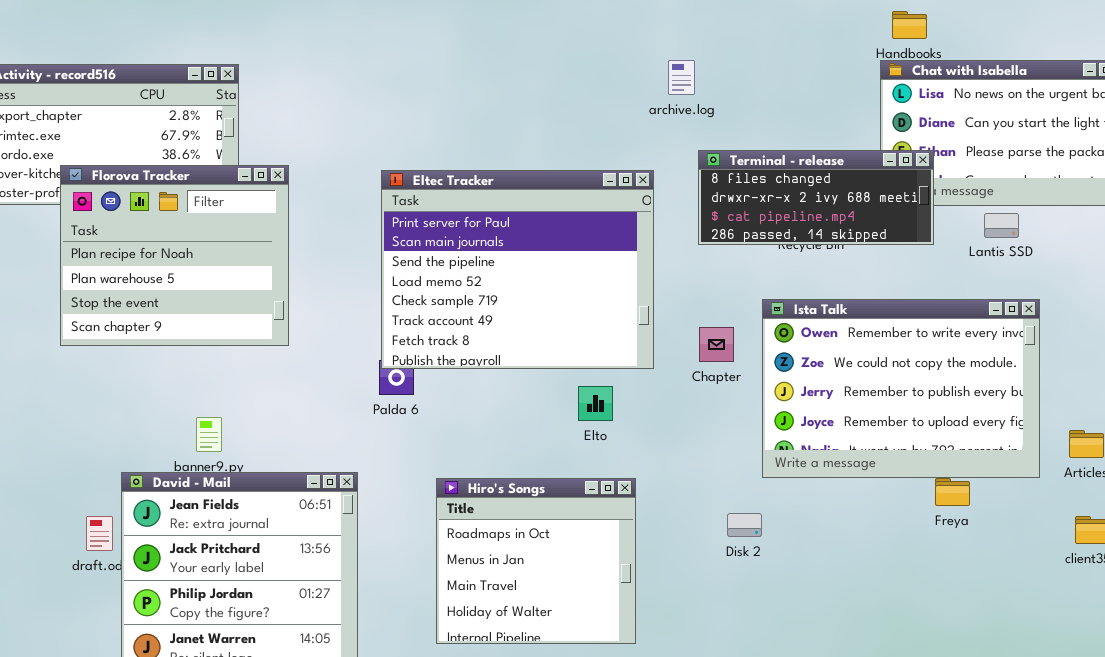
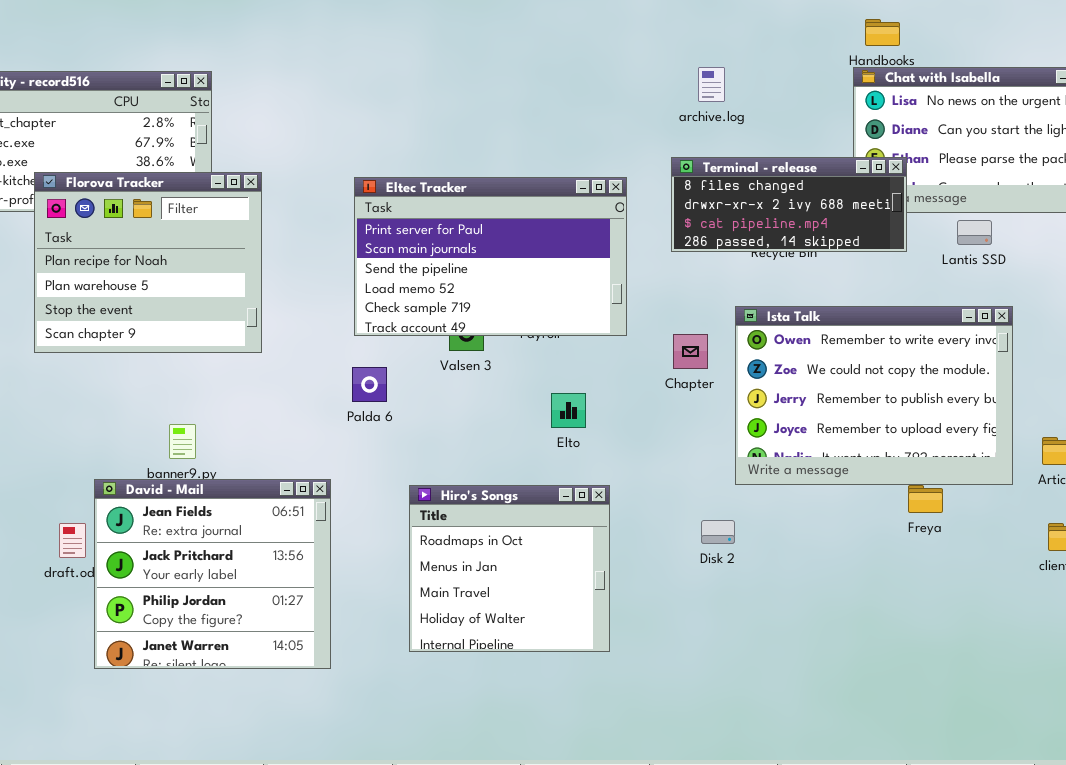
archive.log: [668,60,695,95] -> [698,67,725,102], moved
Eltec Tracker: [381,170,654,369] -> [354,177,627,336], resized

